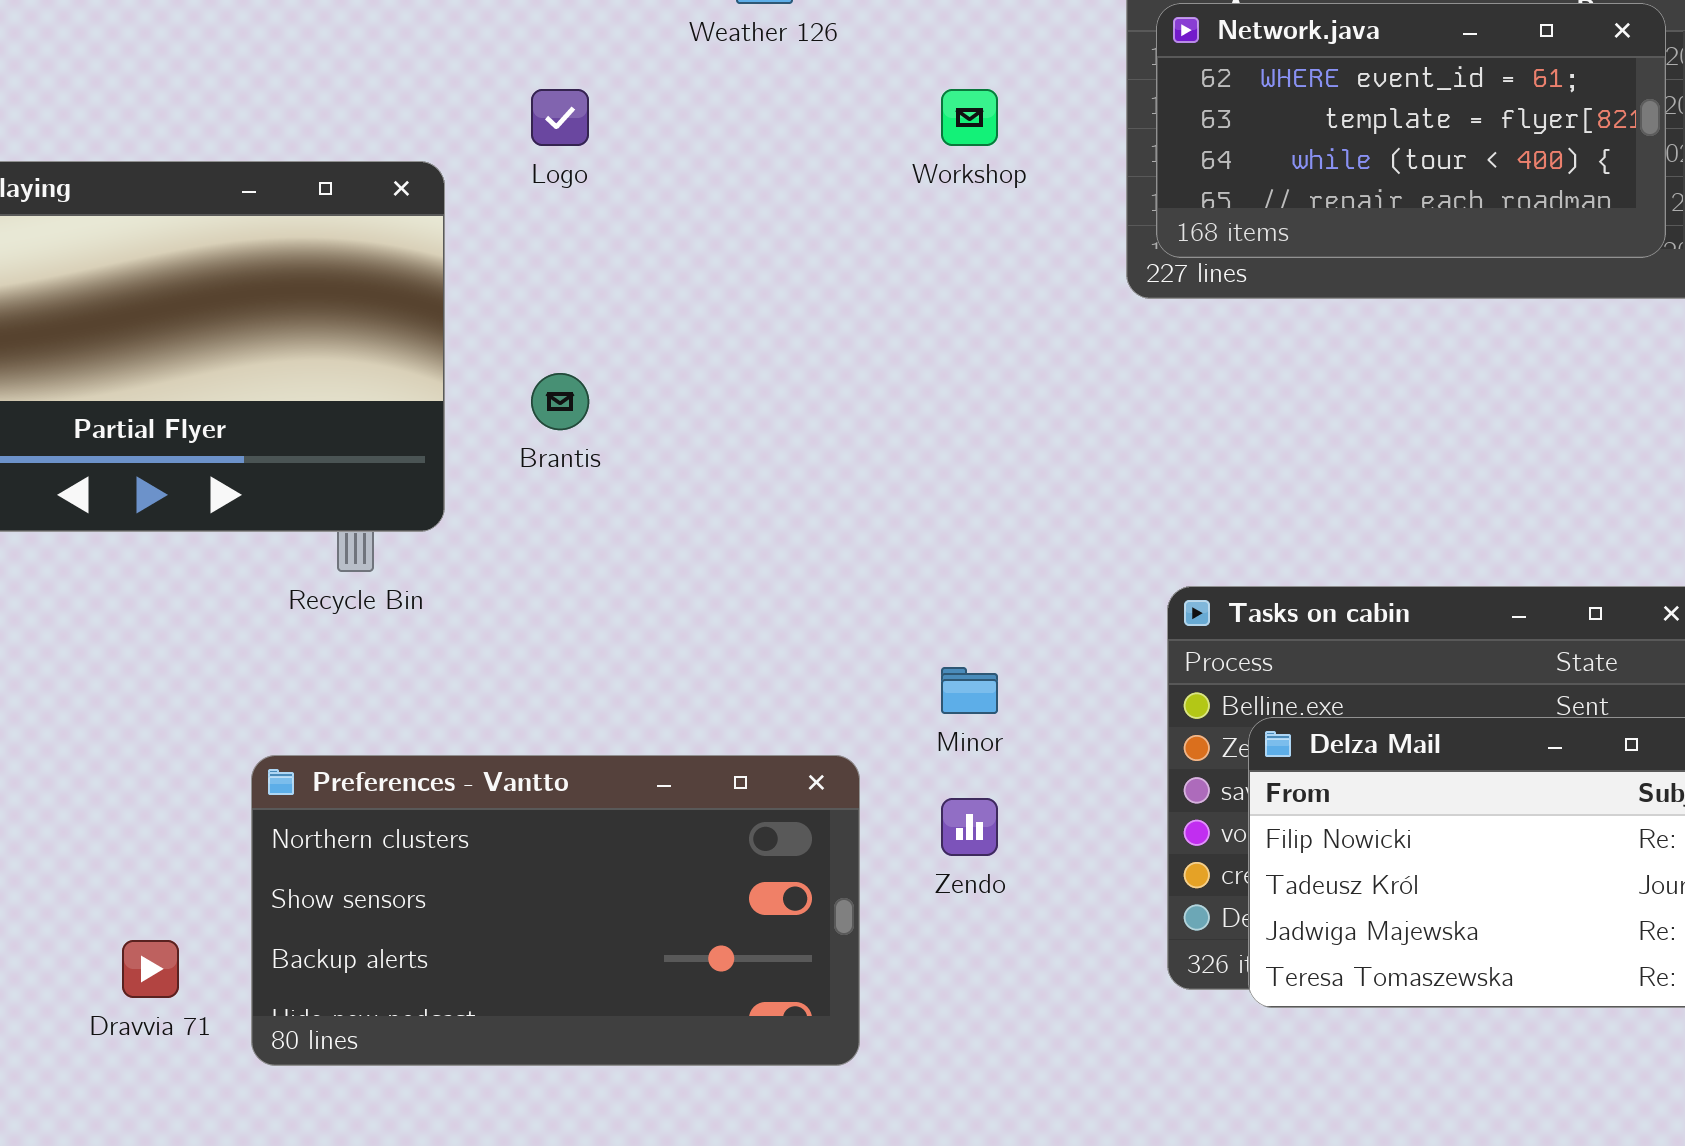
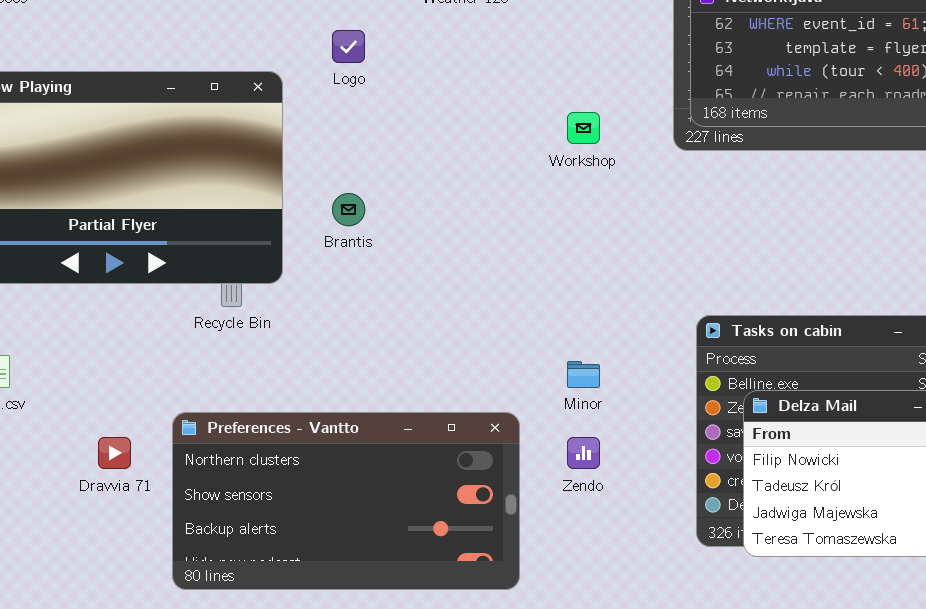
Workshop: [941,89,998,146] -> [567,112,600,144], moved
Dravvia 71: [122,940,179,998] -> [98,437,131,469], moved

